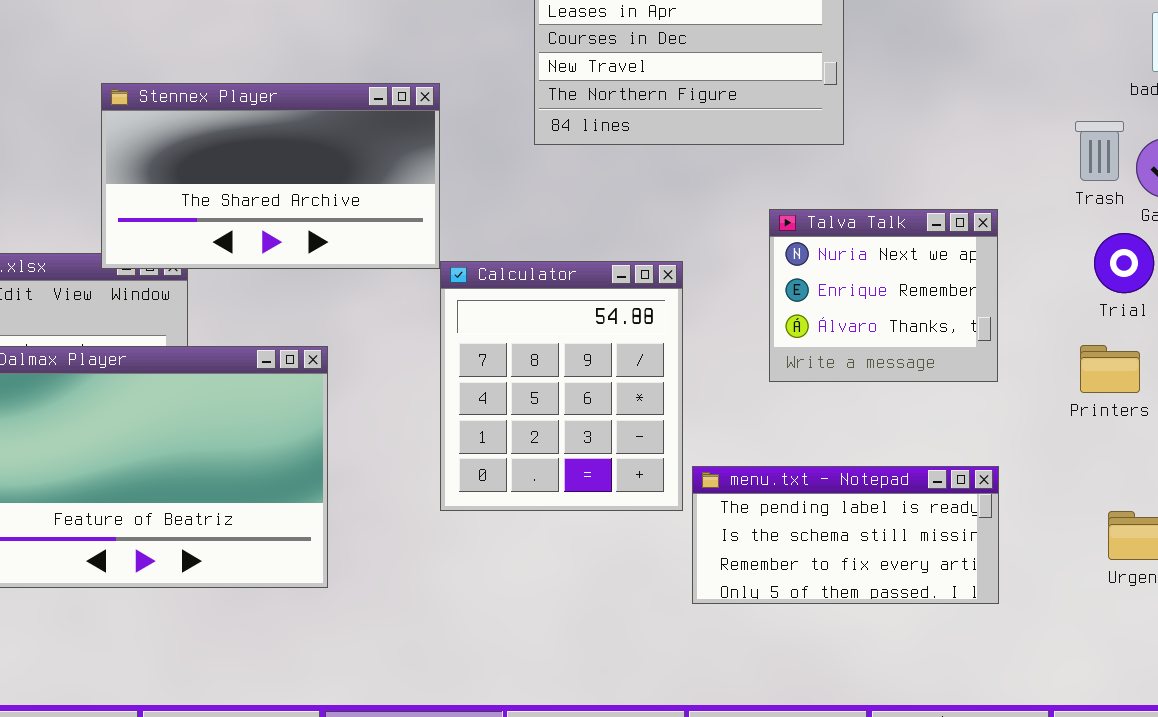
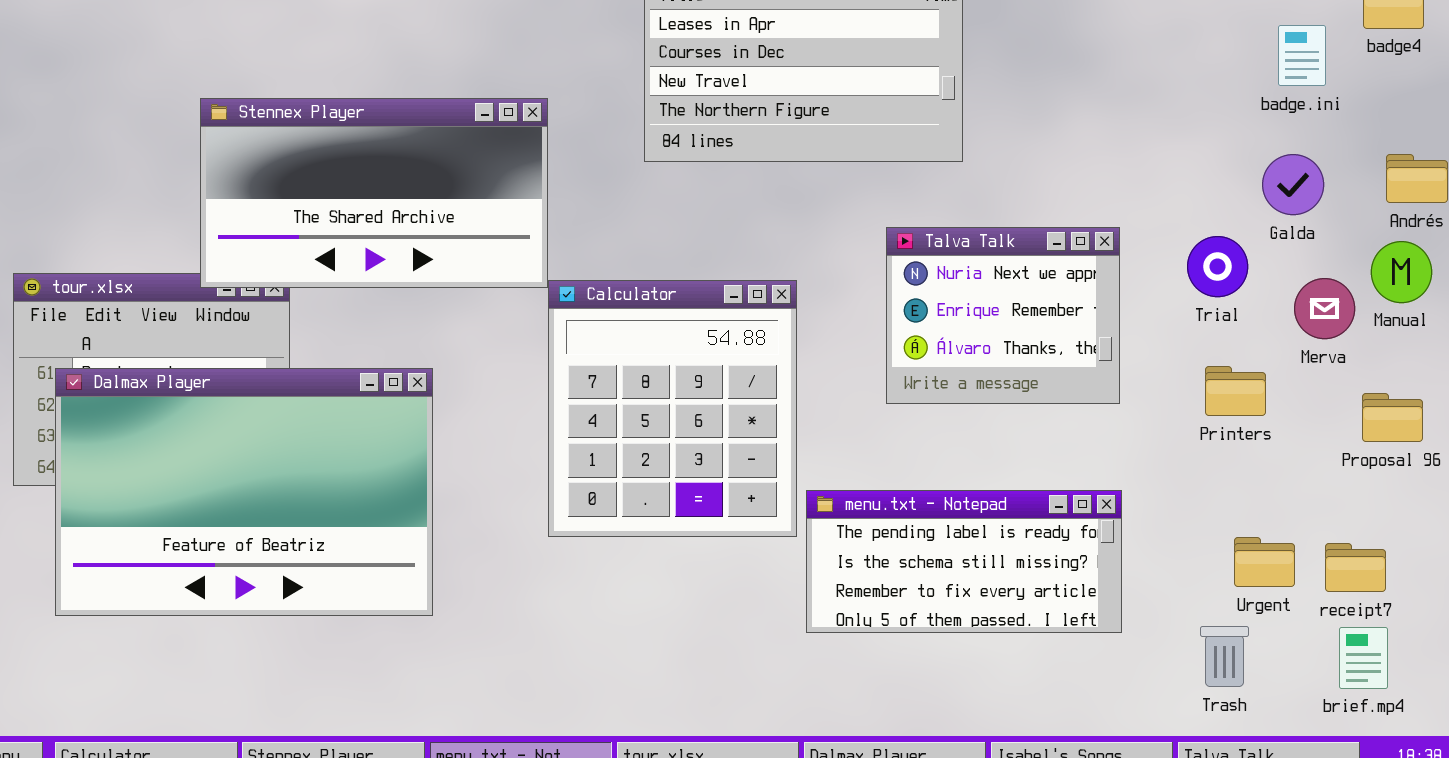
Trash: [1075,121,1124,181] -> [1200,626,1249,687], moved
Trial: [1094,233,1154,293] -> [1187,236,1248,297], moved

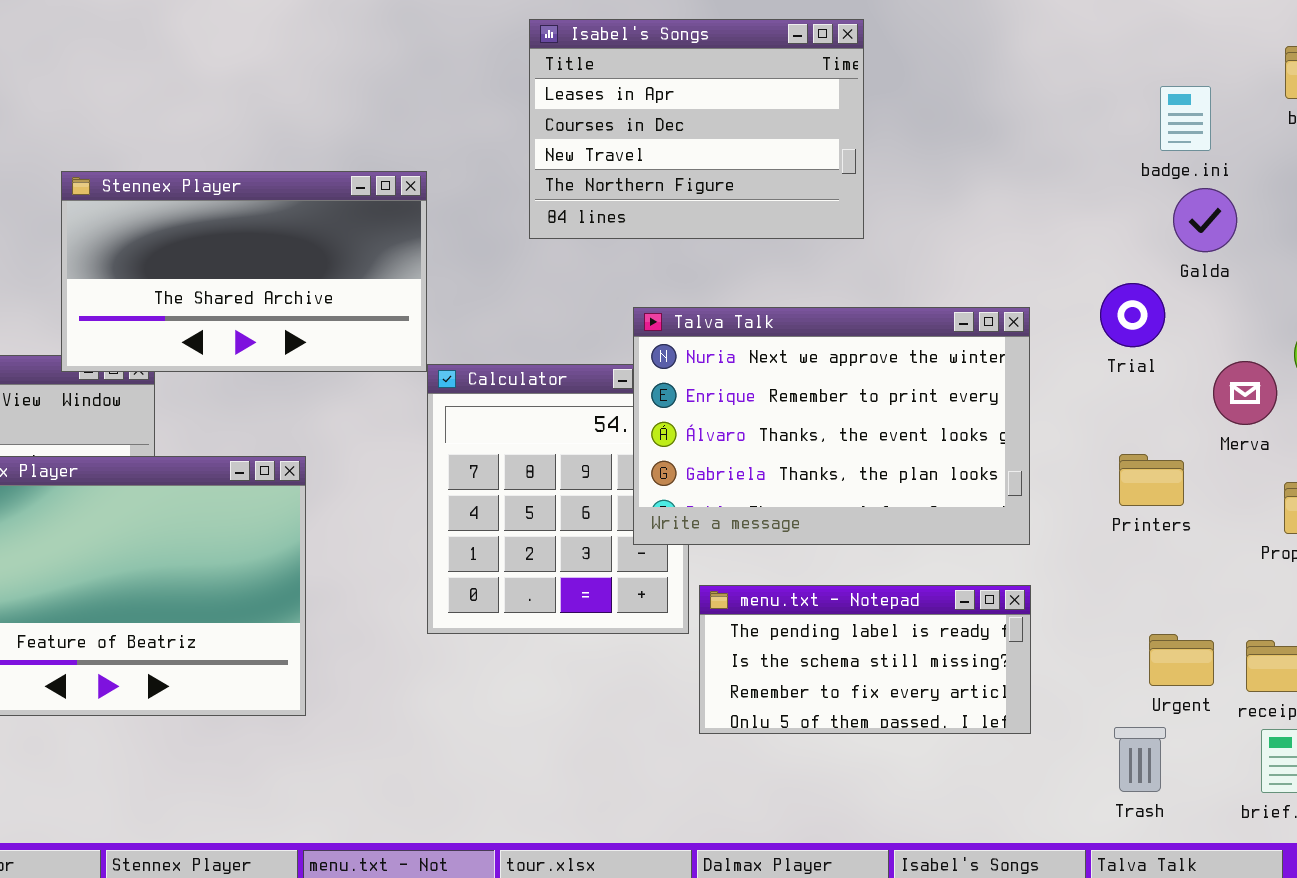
badge.ini: [1278,25,1326,86] -> [1160,86,1211,151], moved
Galda: [1262,154,1324,215] -> [1173,188,1237,252], moved
Talva Talk: [886,227,1120,404] -> [633,307,1030,545], resized
Trial: [1187,236,1248,297] -> [1100,283,1165,347], moved

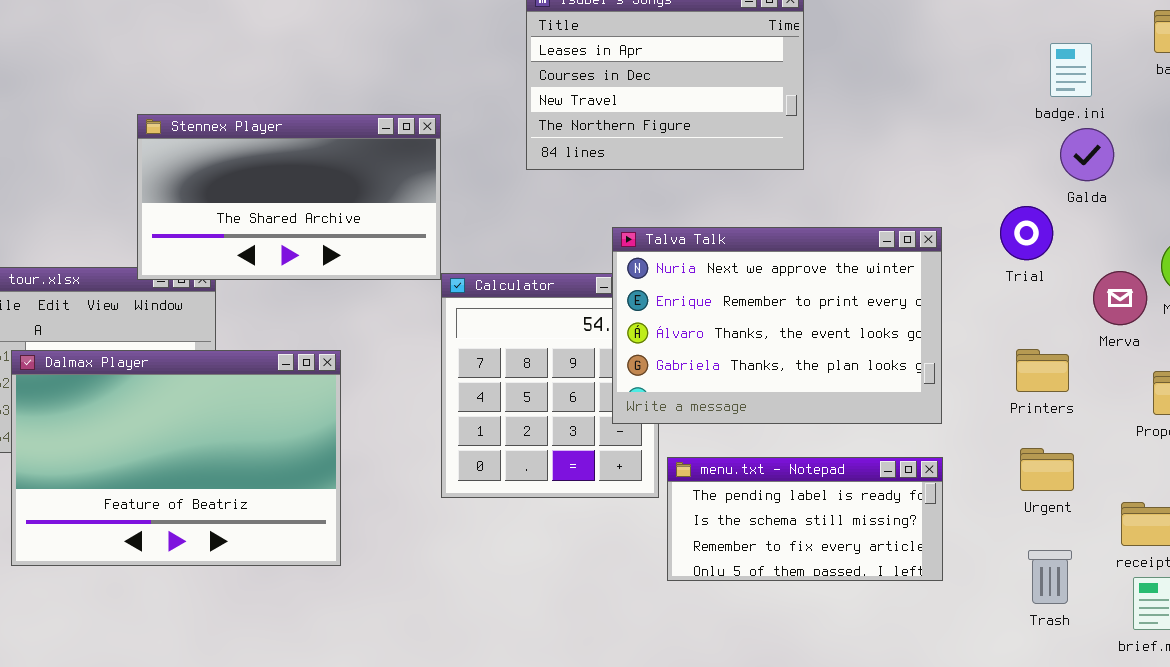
Urgent: [1149,634,1214,686] -> [1020,448,1074,491], moved
Trash: [1114,727,1166,792] -> [1028,550,1072,604], moved

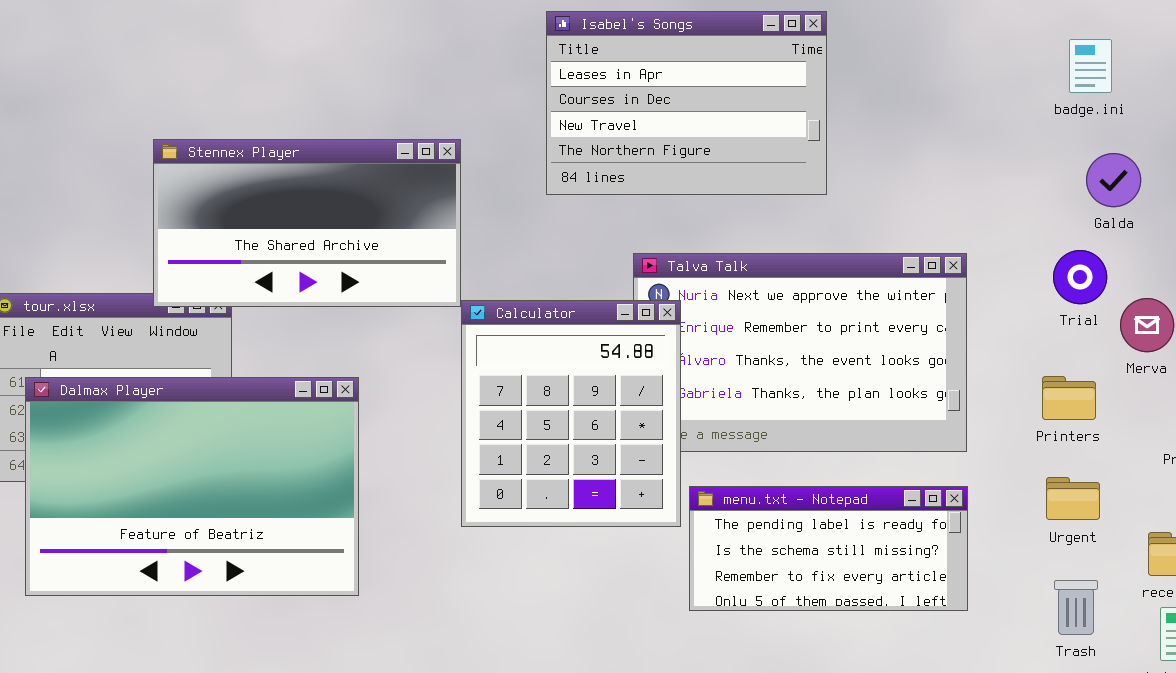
badge.ini: [1050,43,1092,97] -> [1069,39,1112,93], moved
Trial: [1000,206,1053,260] -> [1053,250,1107,304], moved
Calculator: [441,273,659,498] -> [461,300,681,527], raised

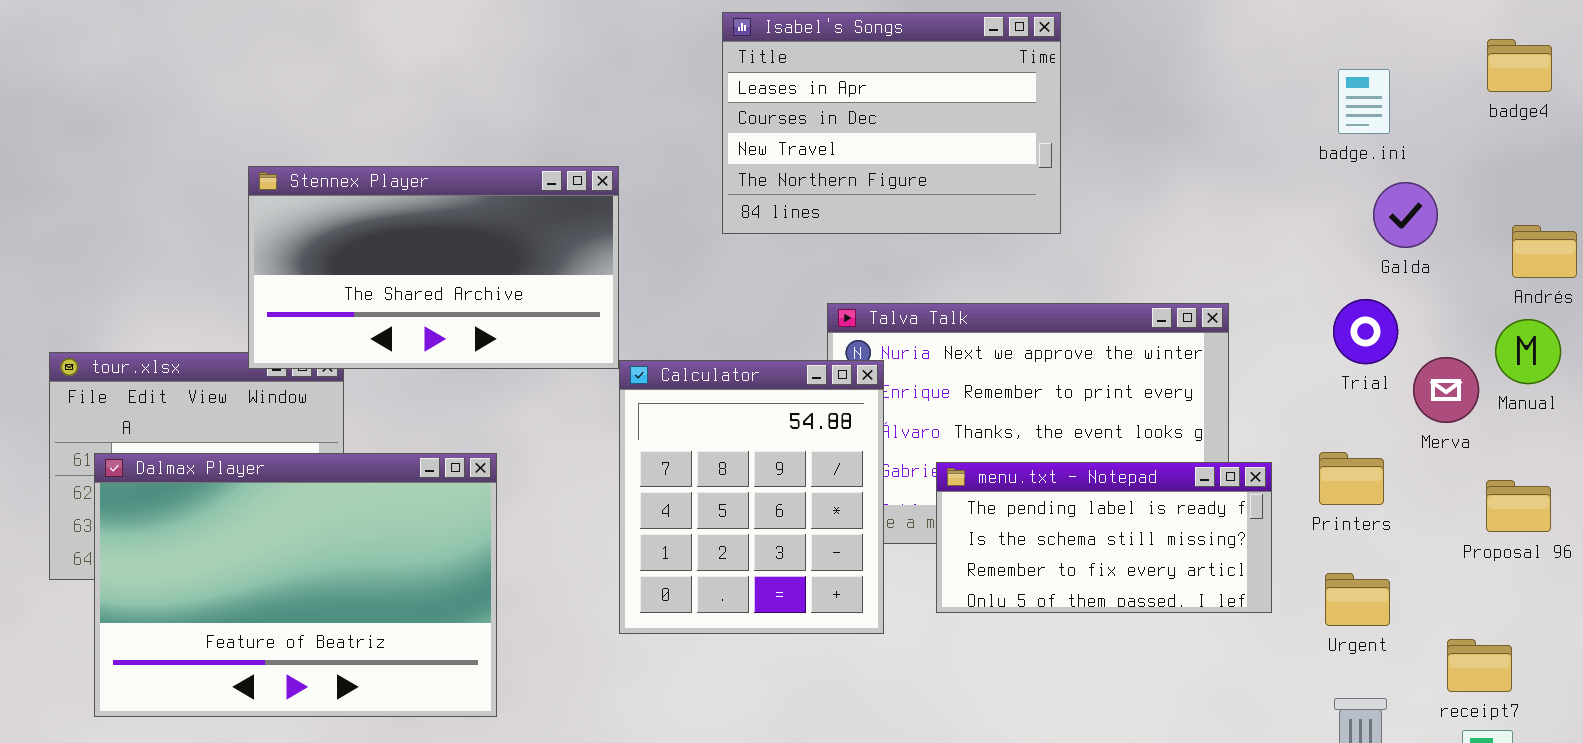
badge.ini: [1069,39,1112,93] -> [1338,69,1390,134], moved
menu.txt - Notepad: [689,486,968,611] -> [936,462,1272,613], moved

